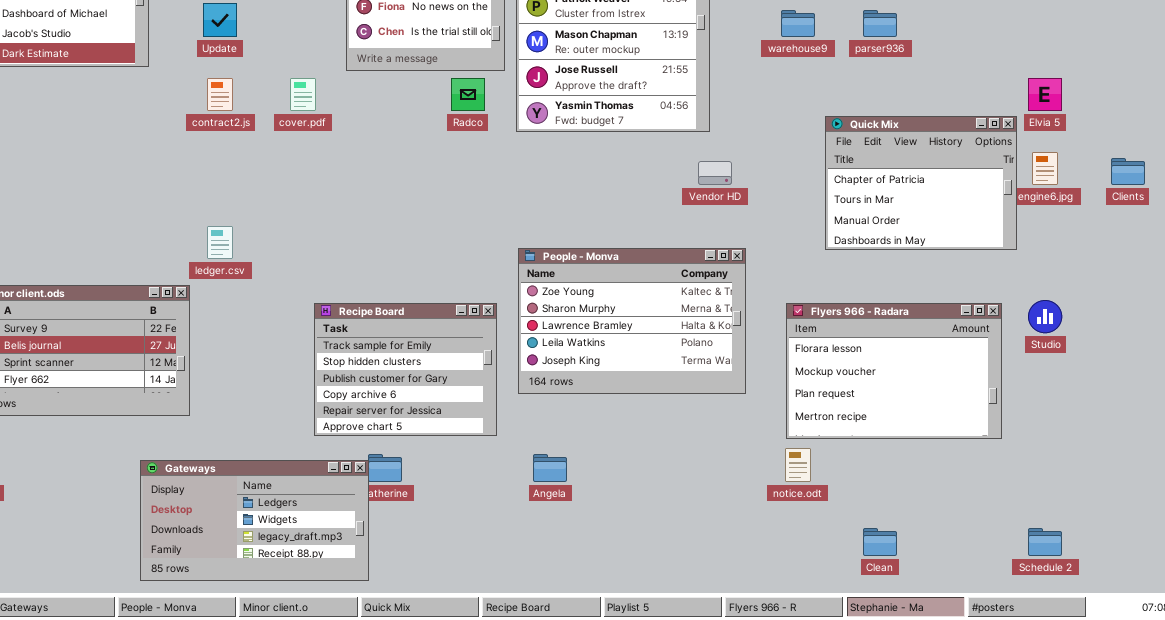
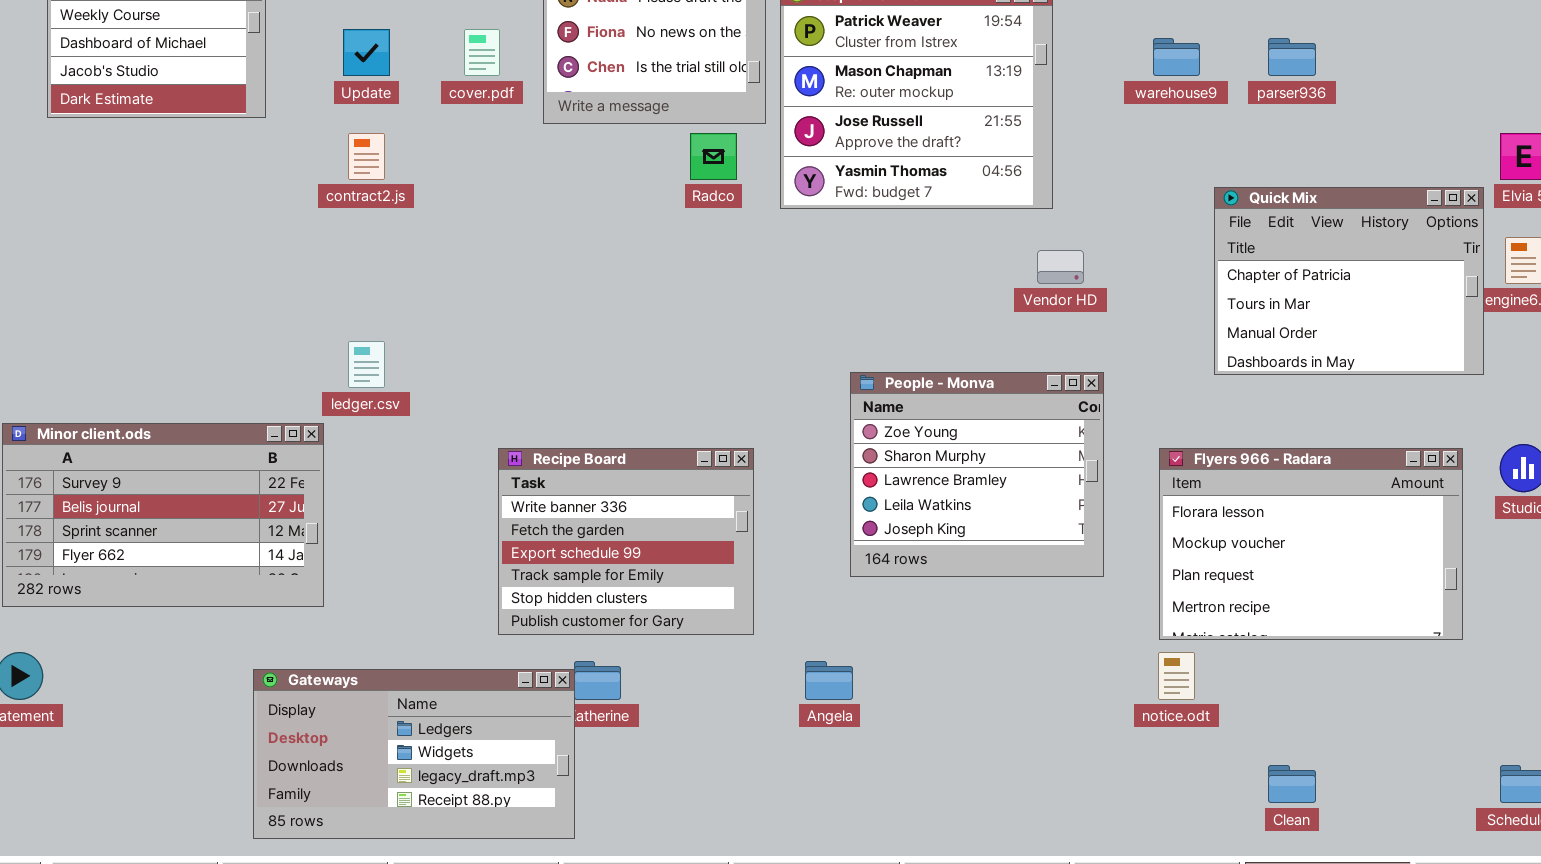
cover.pdf: [290,78,316,111] -> [464,29,500,76], moved
People - Monva: [518,248,746,394] -> [850,372,1104,577], resized
Recipe Board: [314,303,497,436] -> [498,448,754,635], scrolled up 3 rows

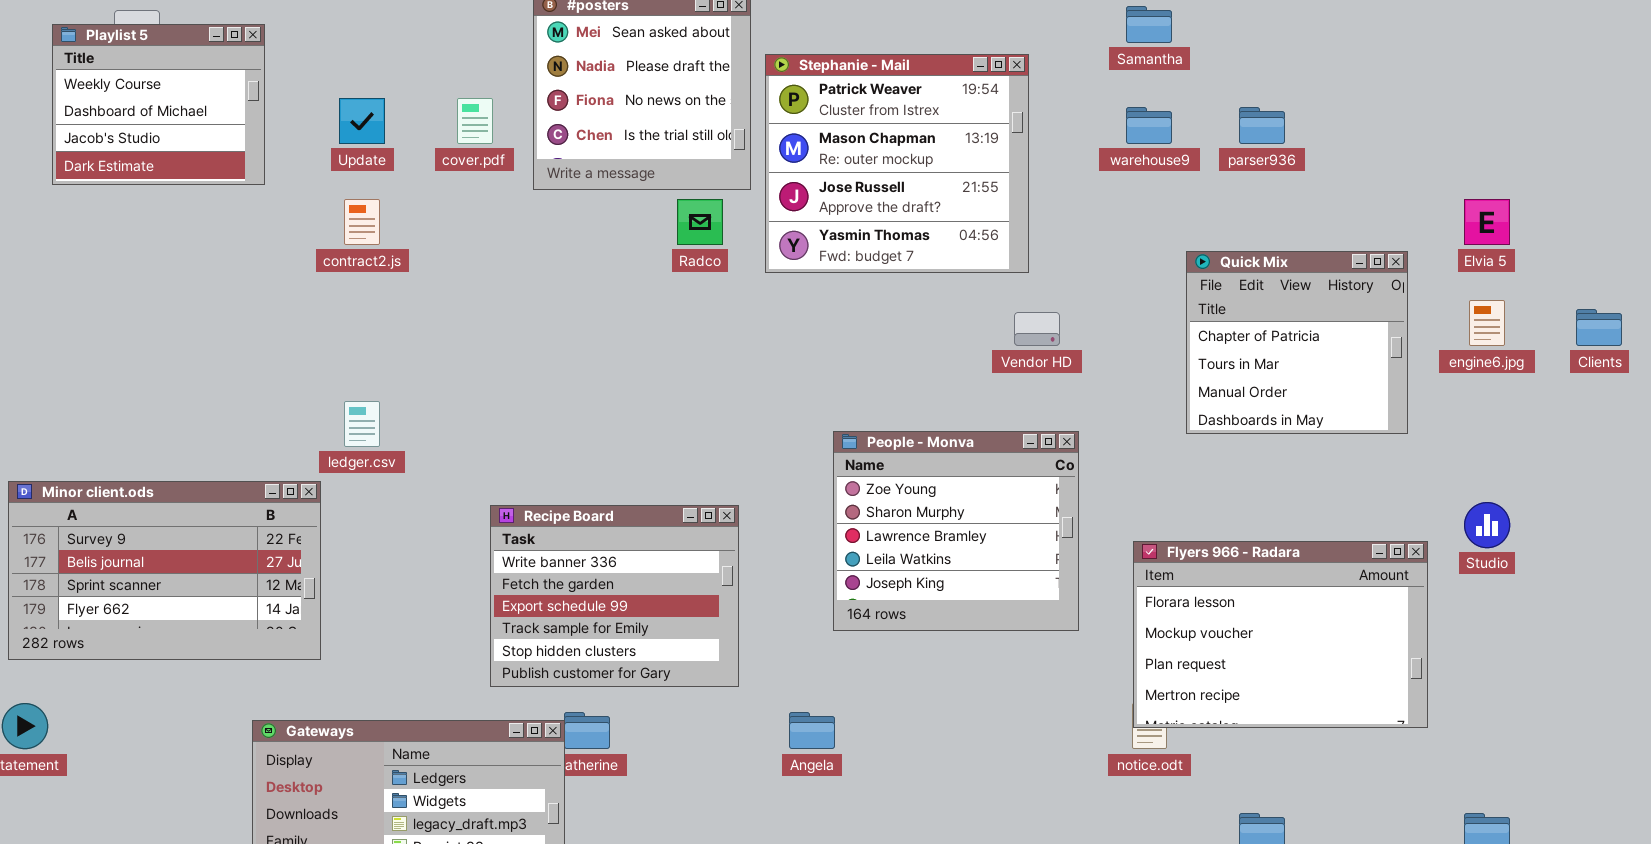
Quick Mix: [1214,187,1484,375] -> [1186,251,1408,434], resized
Flyers 966 - Radara: [1159,448,1463,640] -> [1133,541,1428,728], moved

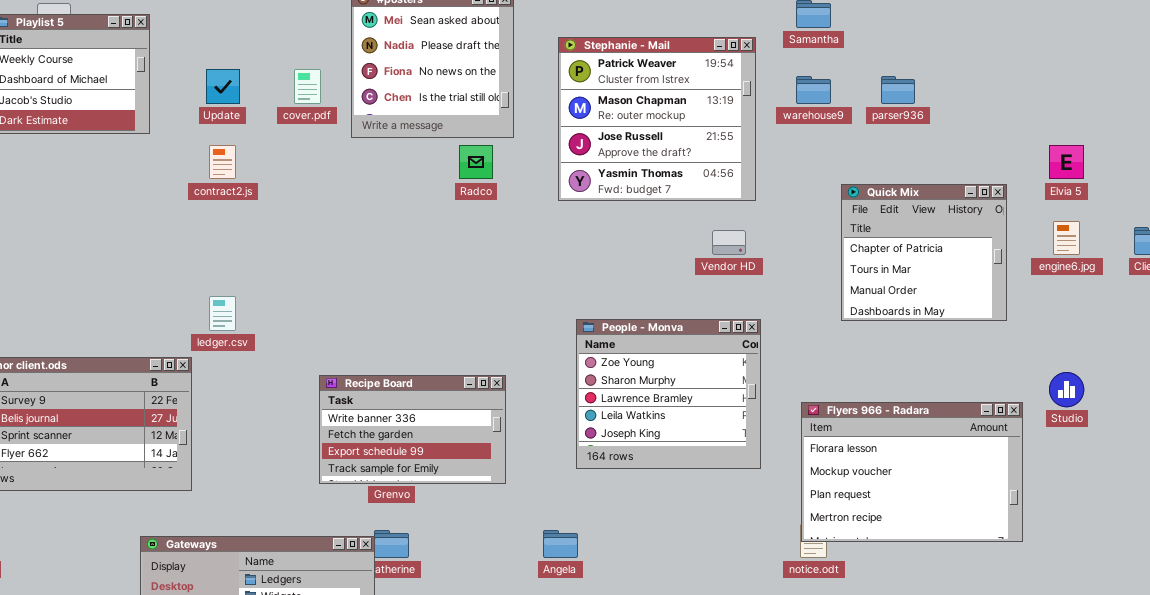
Stephanie - Mail: [765,54,1029,273] -> [558,37,756,201], moved
Recipe Board: [490,505,739,687] -> [319,375,506,484], resized

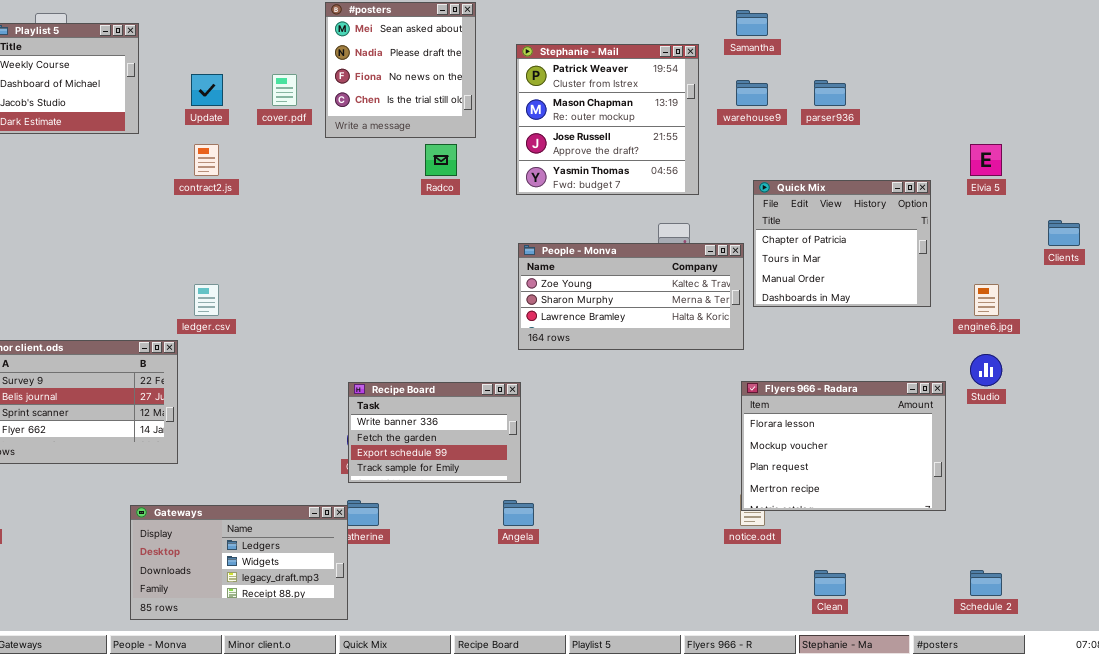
Quick Mix: [841,184,1007,321] -> [753,180,931,307], resized
engine6.jpg: [1053,221,1080,255] -> [974,284,999,316], moved
People - Monva: [576,319,761,469] -> [518,243,744,350], moved, resized
Recipe Board: [319,375,506,484] -> [348,382,521,483], moved

